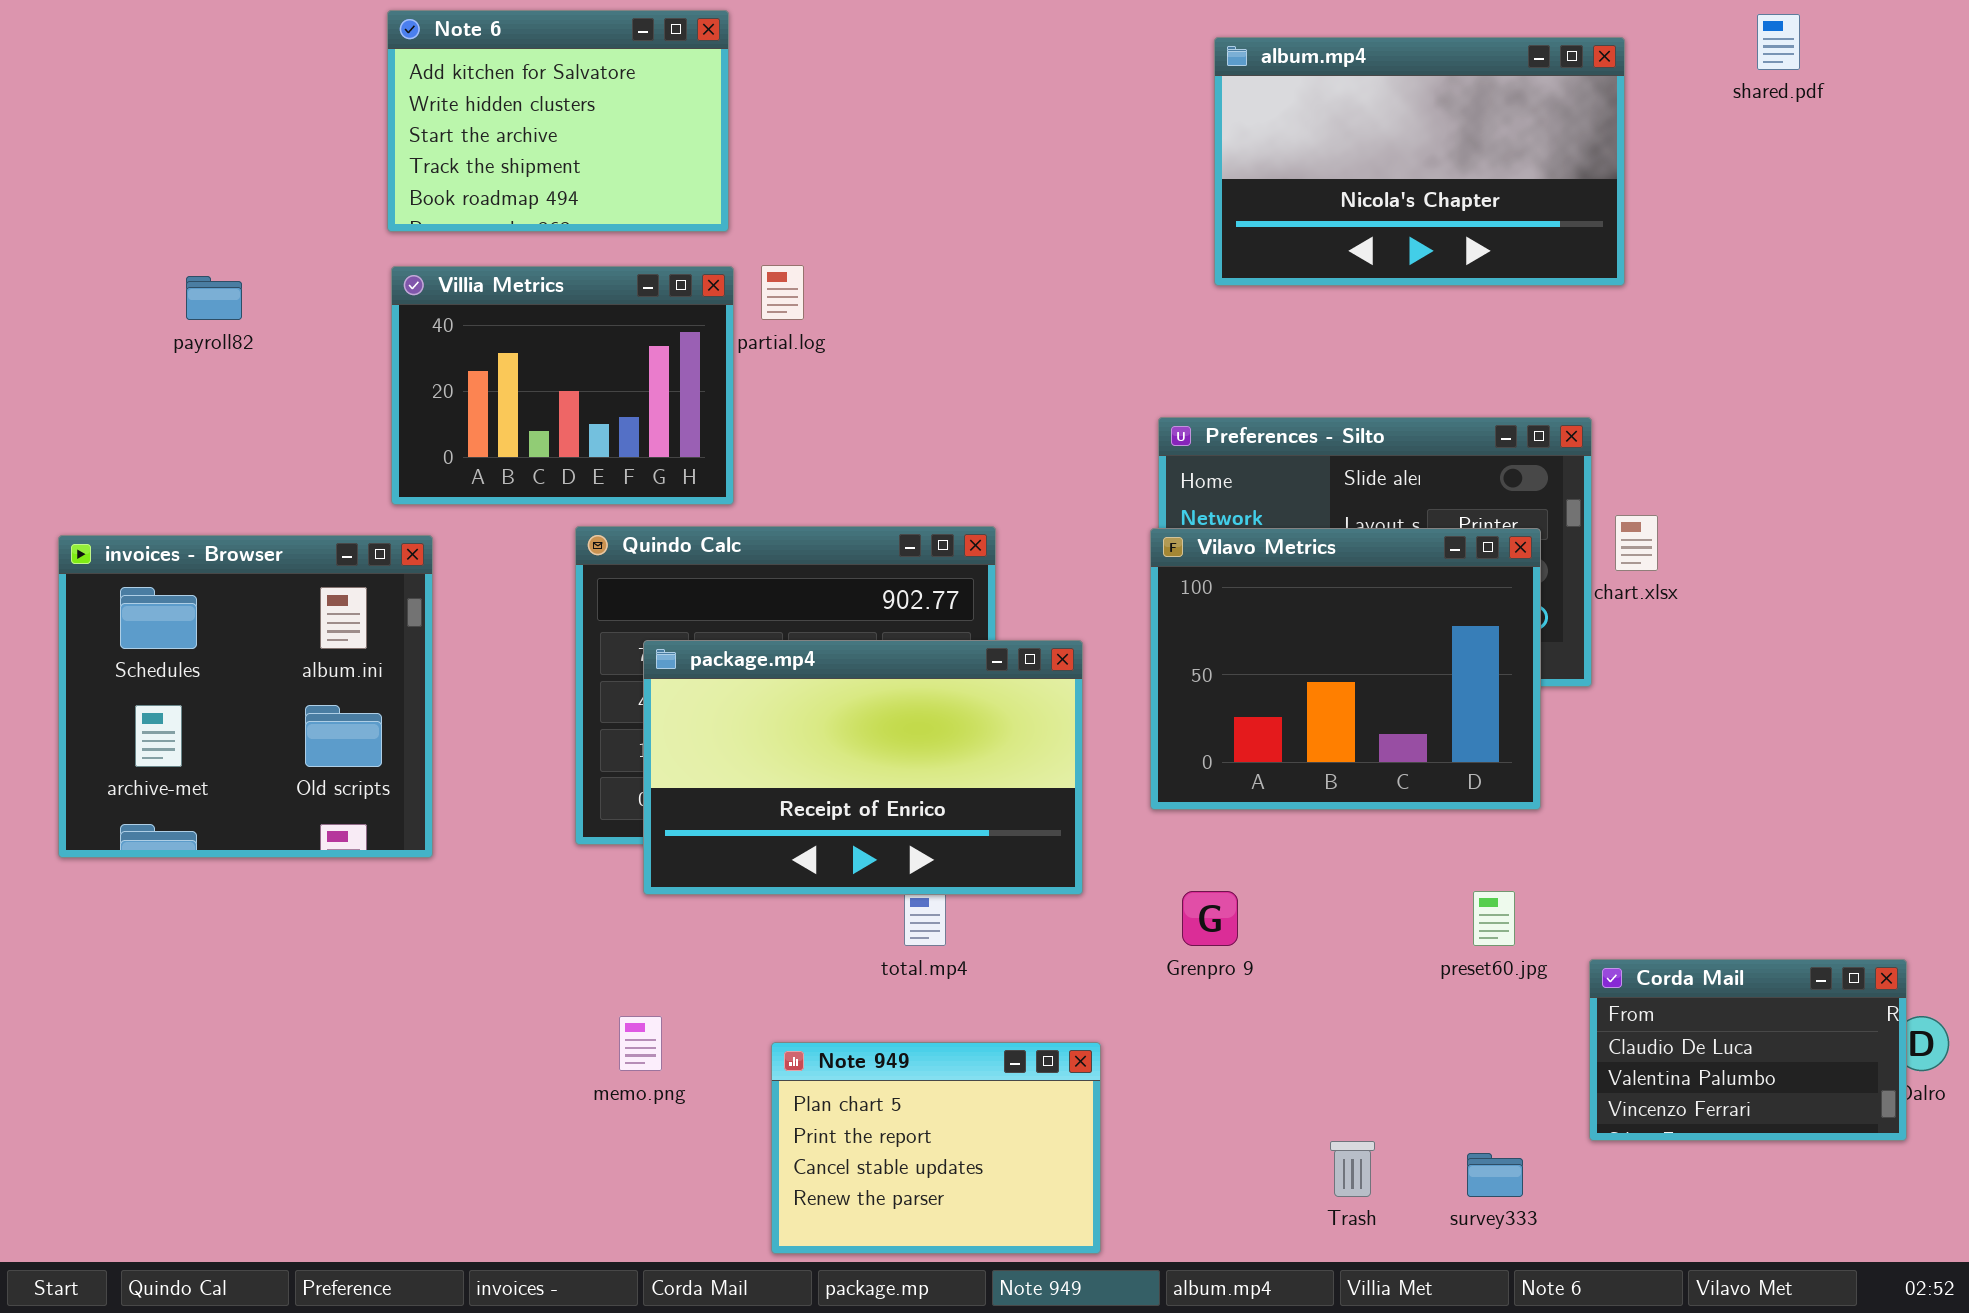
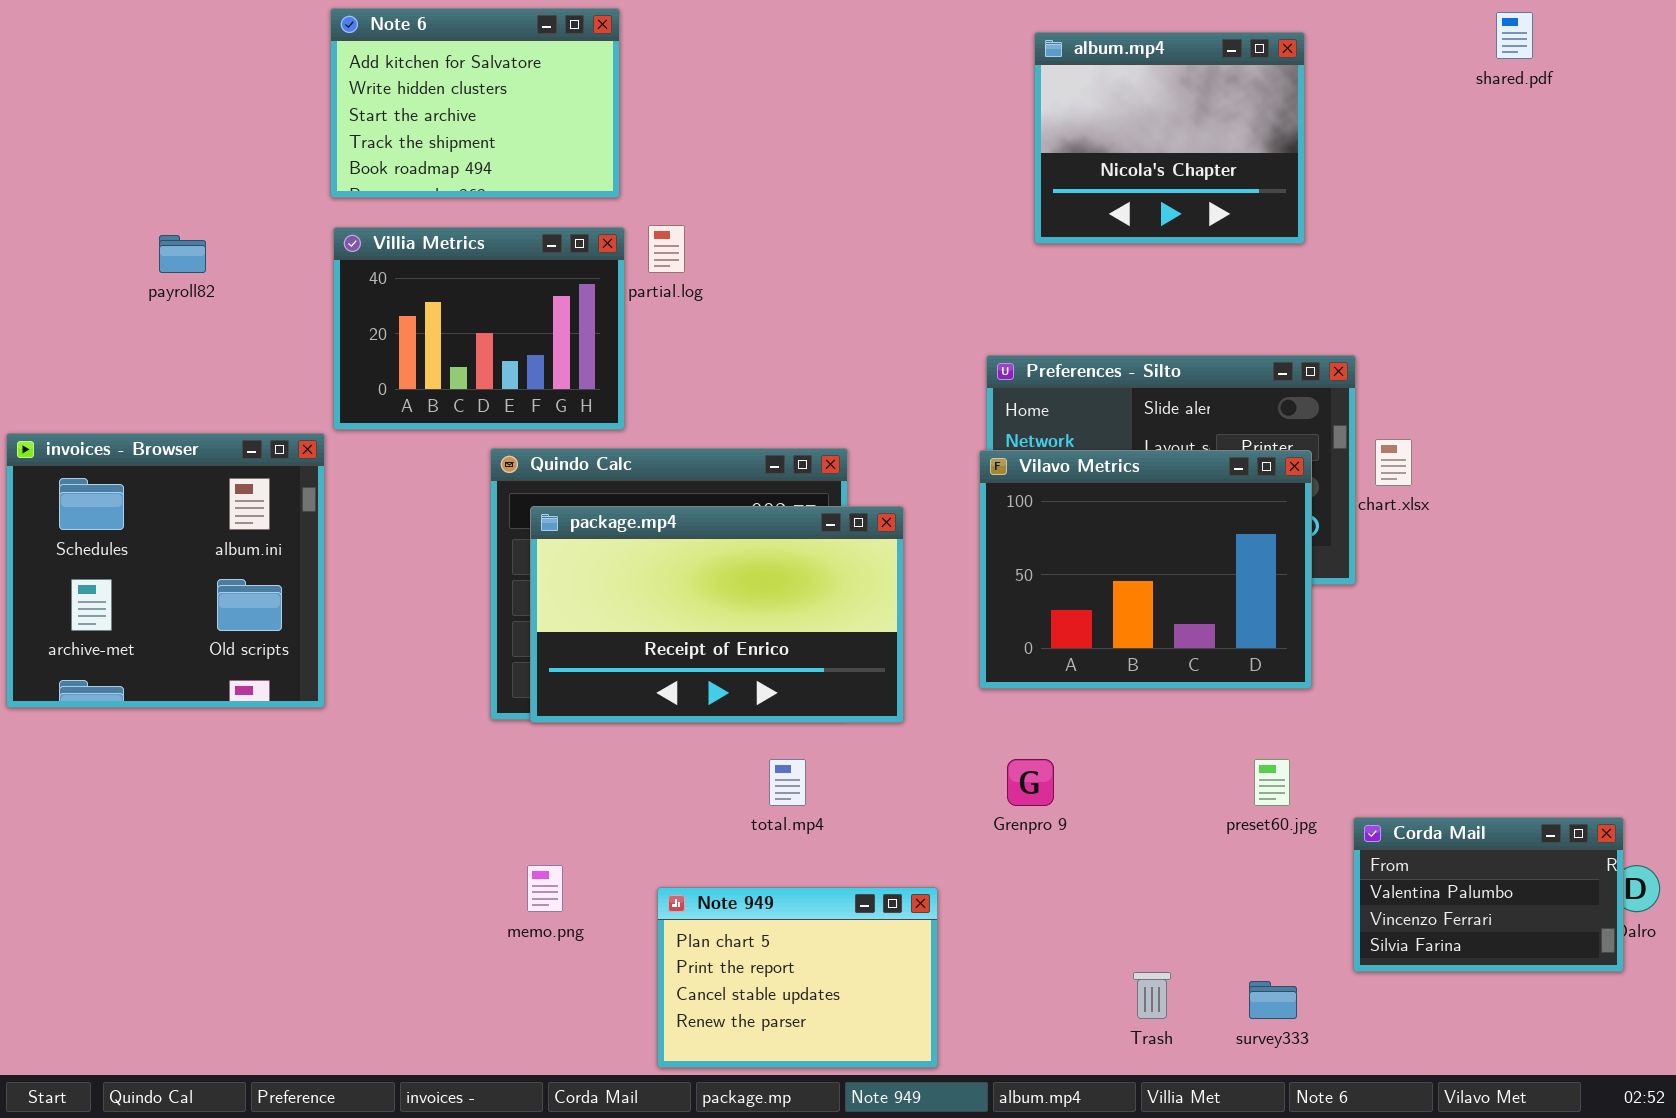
album.mp4: [1214,37,1625,286] -> [1034,32,1305,244], resized
invoices - Browser: [58,535,433,858] -> [6,433,325,708], moved
package.mp4: [643,640,1083,895] -> [530,506,904,723], moved
Corda Mail: [1589,959,1907,1141] -> [1353,817,1624,972], scrolled down 1 row

